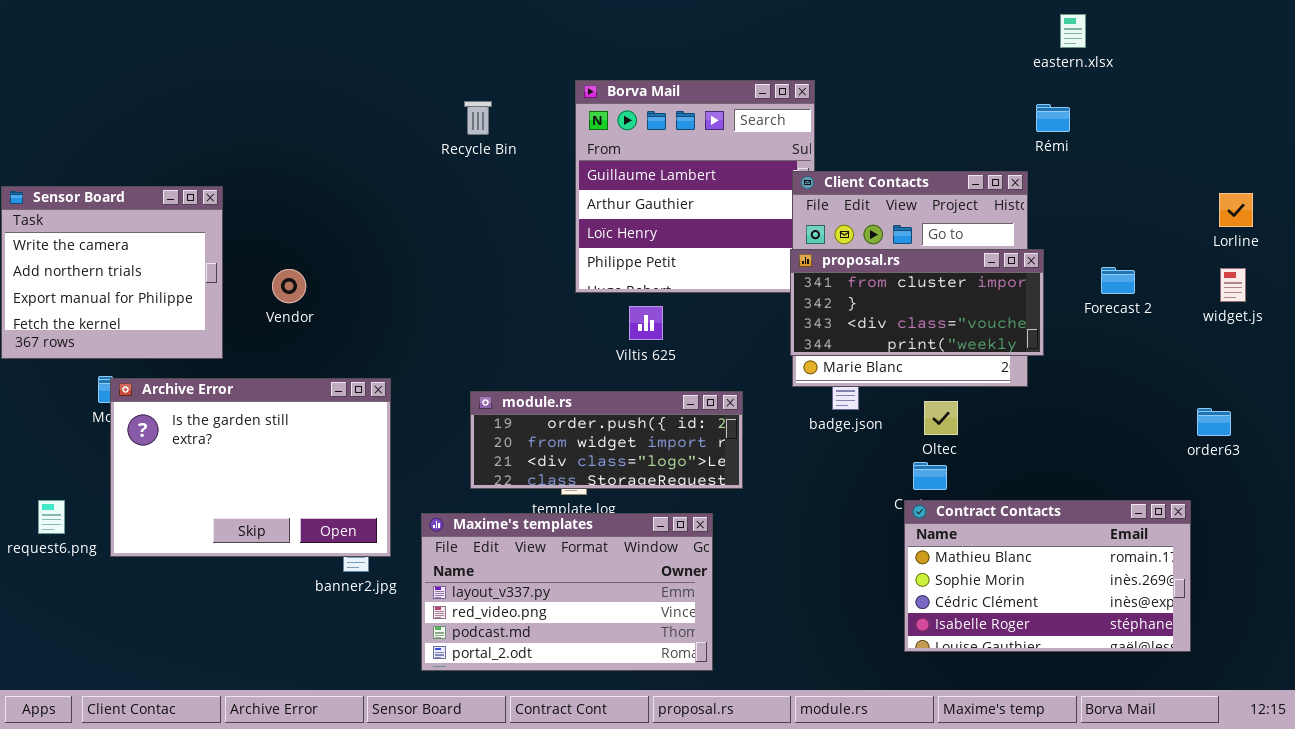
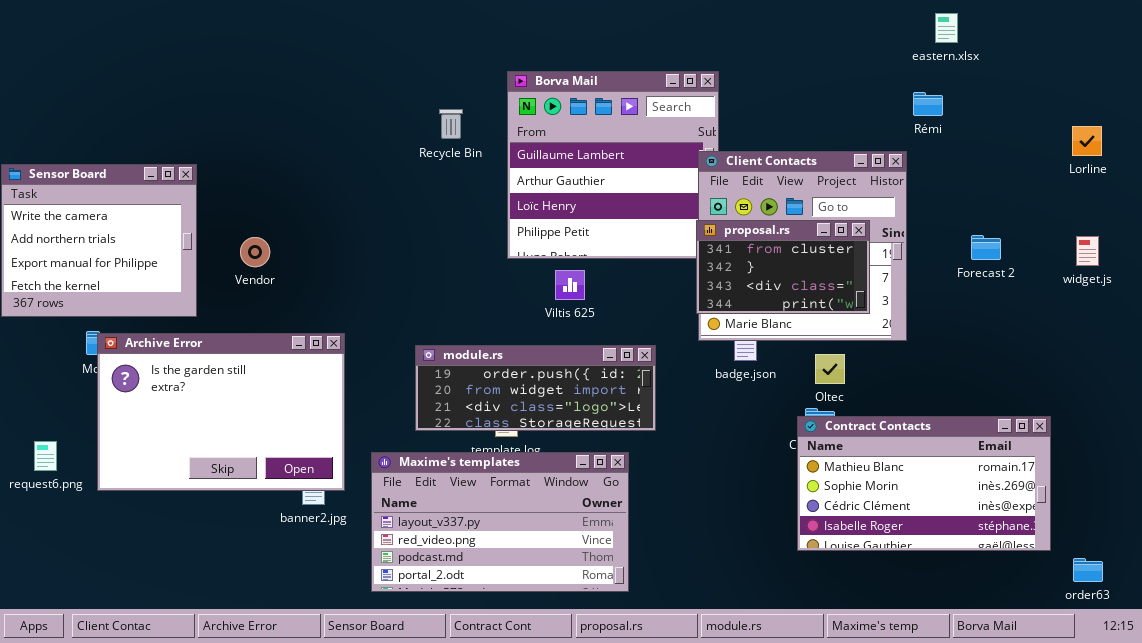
Recycle Bin: [464,101,492,135] -> [439,109,463,139], moved
Lorline: [1219,193,1253,227] -> [1072,126,1102,156], moved
proposal.rs: [790,249,1044,356] -> [696,220,870,314], resized
order63: [1197,408,1231,436] -> [1073,558,1103,582], moved
Contract Contacts: [904,500,1191,652] -> [797,416,1051,551], moved

